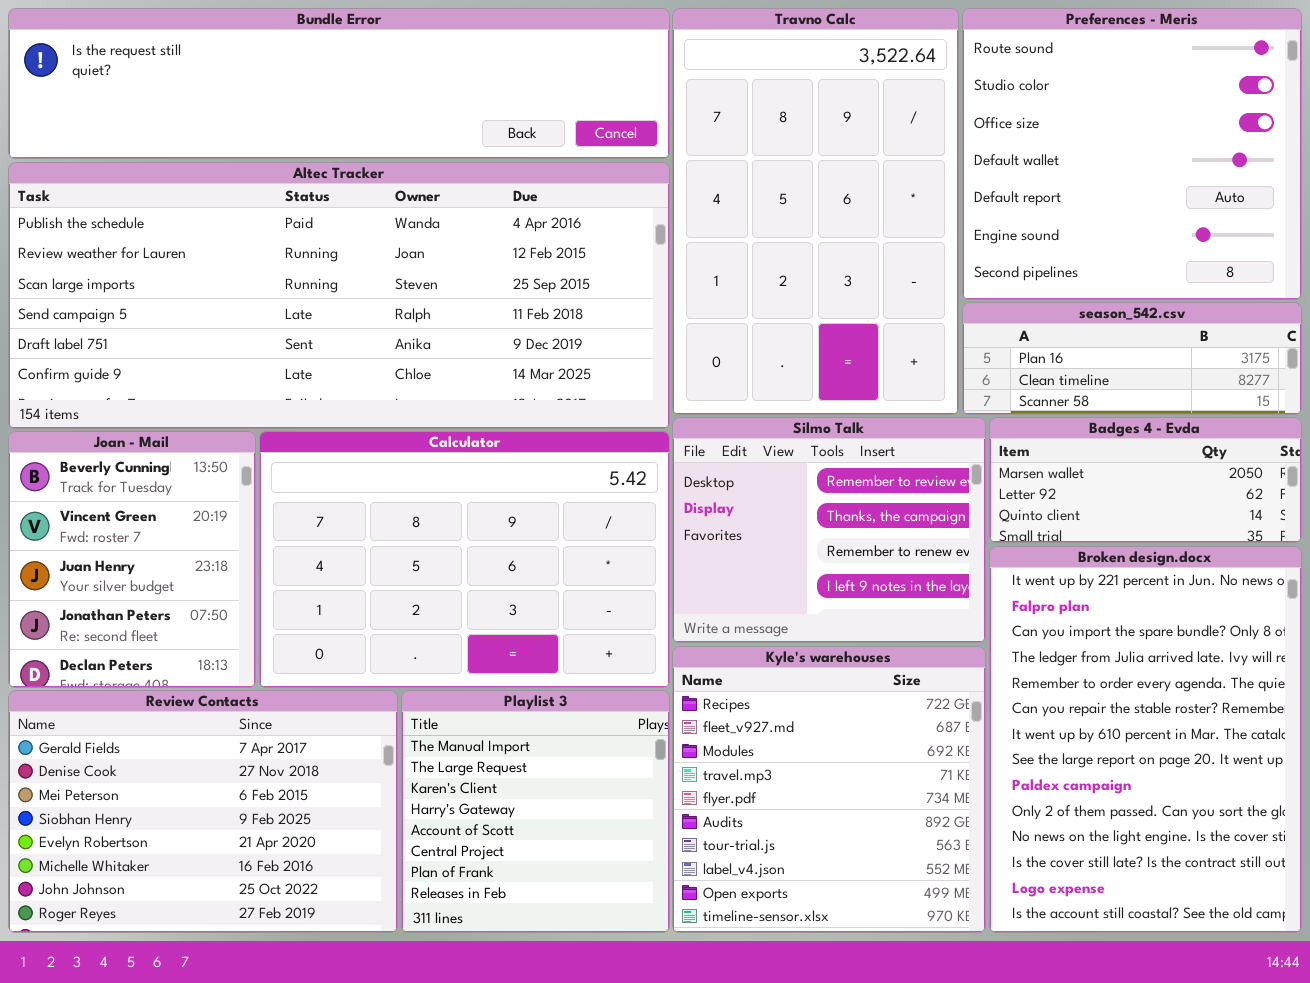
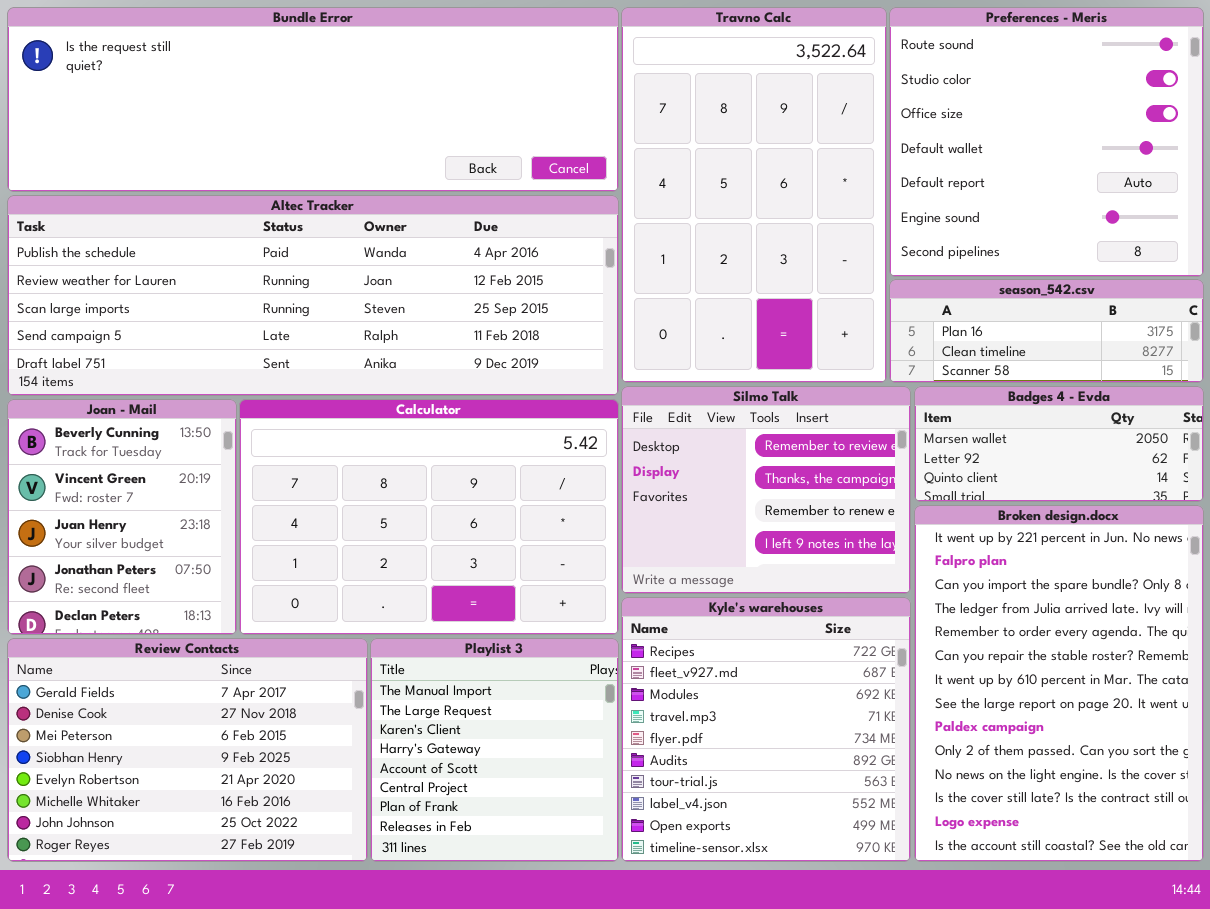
Bundle Error: [8,8,670,159] -> [7,7,619,192], resized
Altec Tracker: [8,162,670,429] -> [7,195,619,396], resized

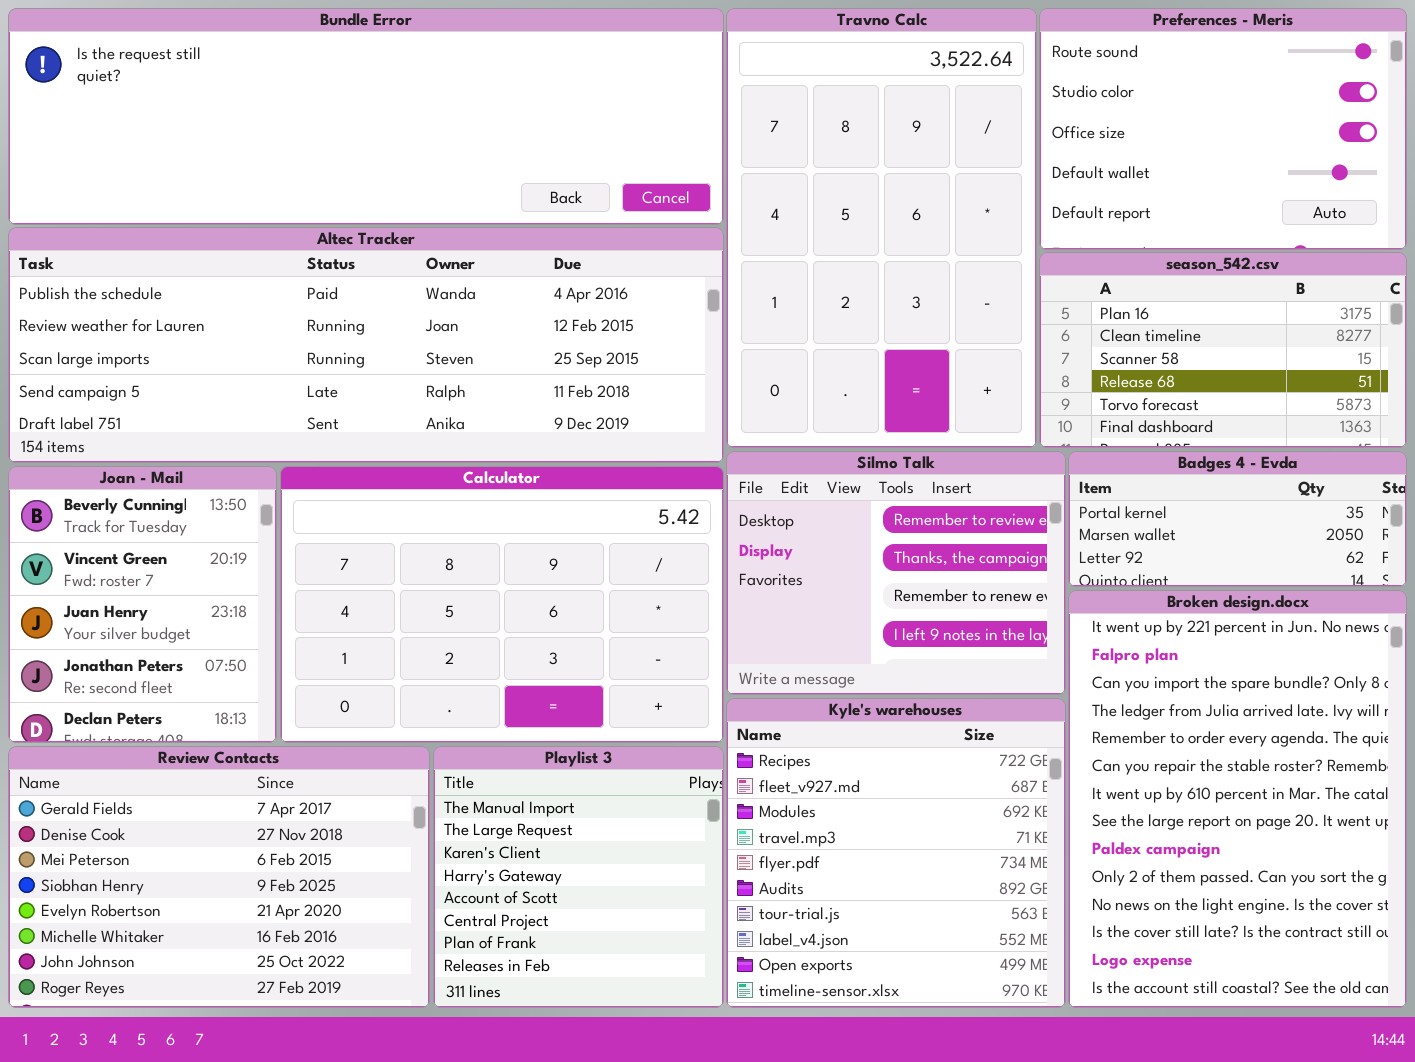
Preferences - Meris: [889,7,1204,277] -> [1039,8,1407,250], resized
season_542.csv: [889,279,1204,383] -> [1039,252,1407,448], resized
Badges 4 - Evda: [914,386,1204,502] -> [1068,451,1407,587], scrolled up 1 row

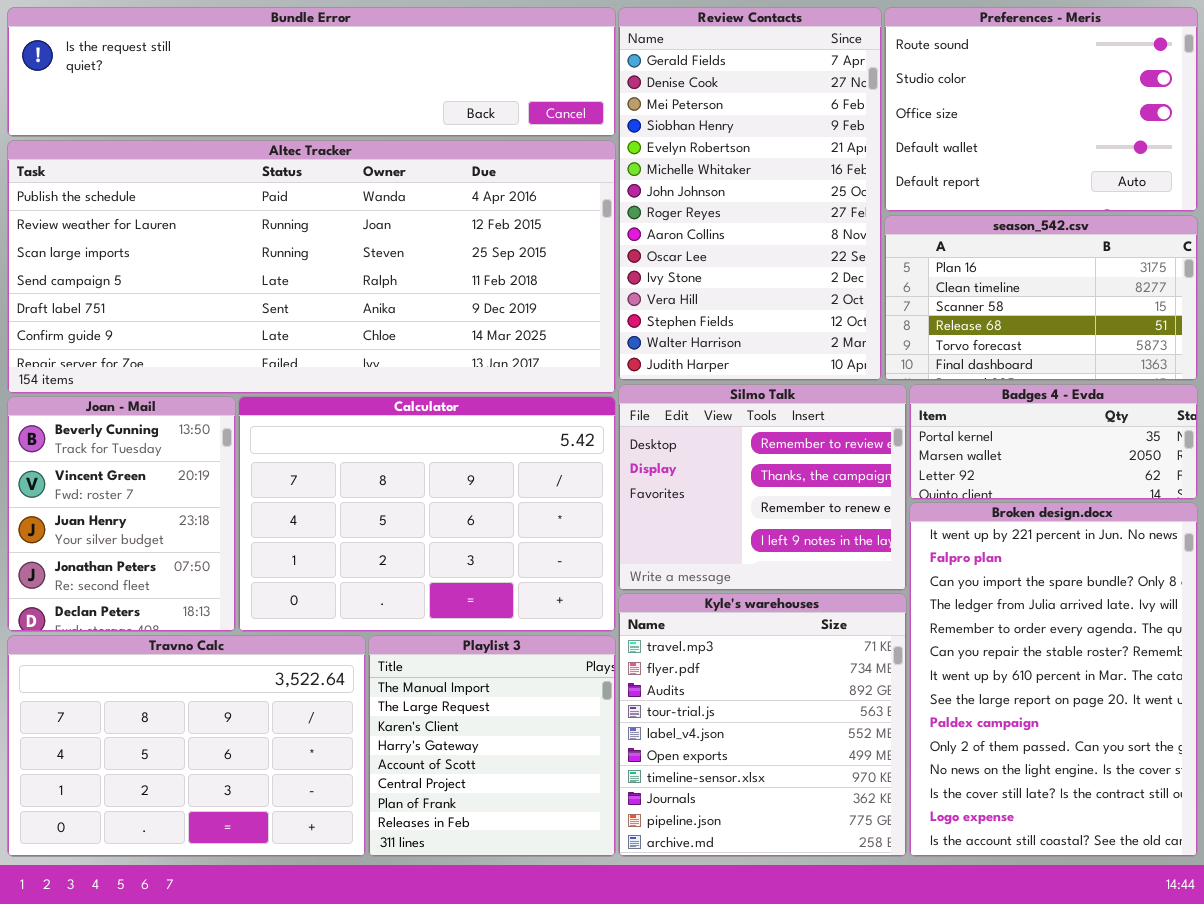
Bundle Error: [8,8,724,225] -> [7,7,616,137], resized
Travno Calc: [726,8,1037,448] -> [7,635,366,857], moved, resized
Altec Tracker: [8,227,724,463] -> [7,140,616,394], resized
Kyle's warehouses: [726,698,1066,1008] -> [618,593,907,857], scrolled down 3 rows
Review Contacts: [8,746,430,1008] -> [618,7,882,381], moved, resized

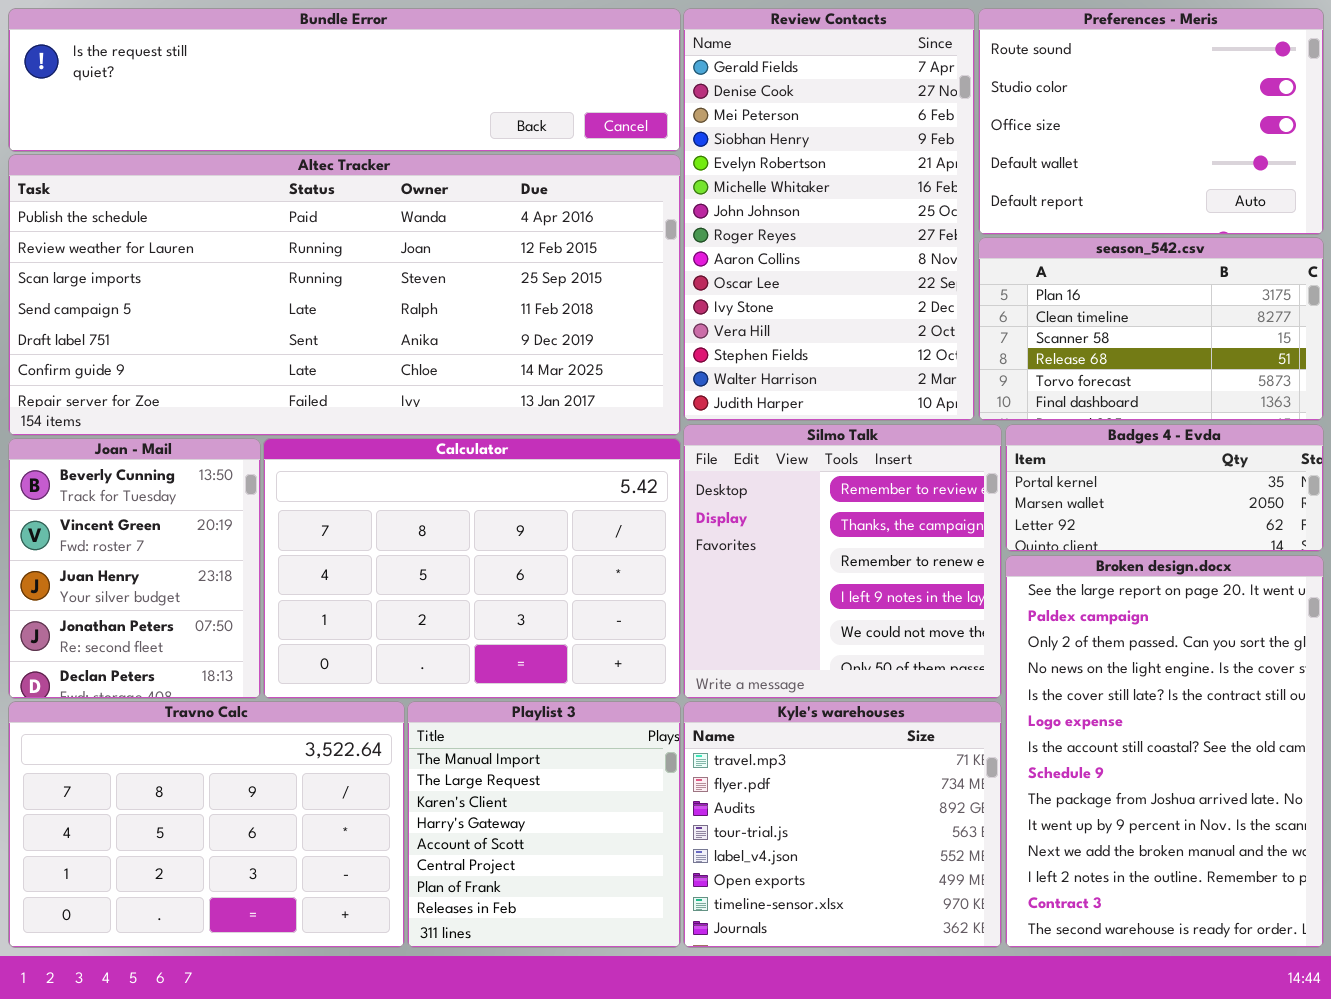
Silmo Talk: [618,384,907,591] -> [683,424,1002,699], resized
Broken design.docx: [909,502,1198,857] -> [1005,555,1324,948], scrolled down 7 rows
Kyle's warehouses: [618,593,907,857] -> [683,701,1002,948], resized

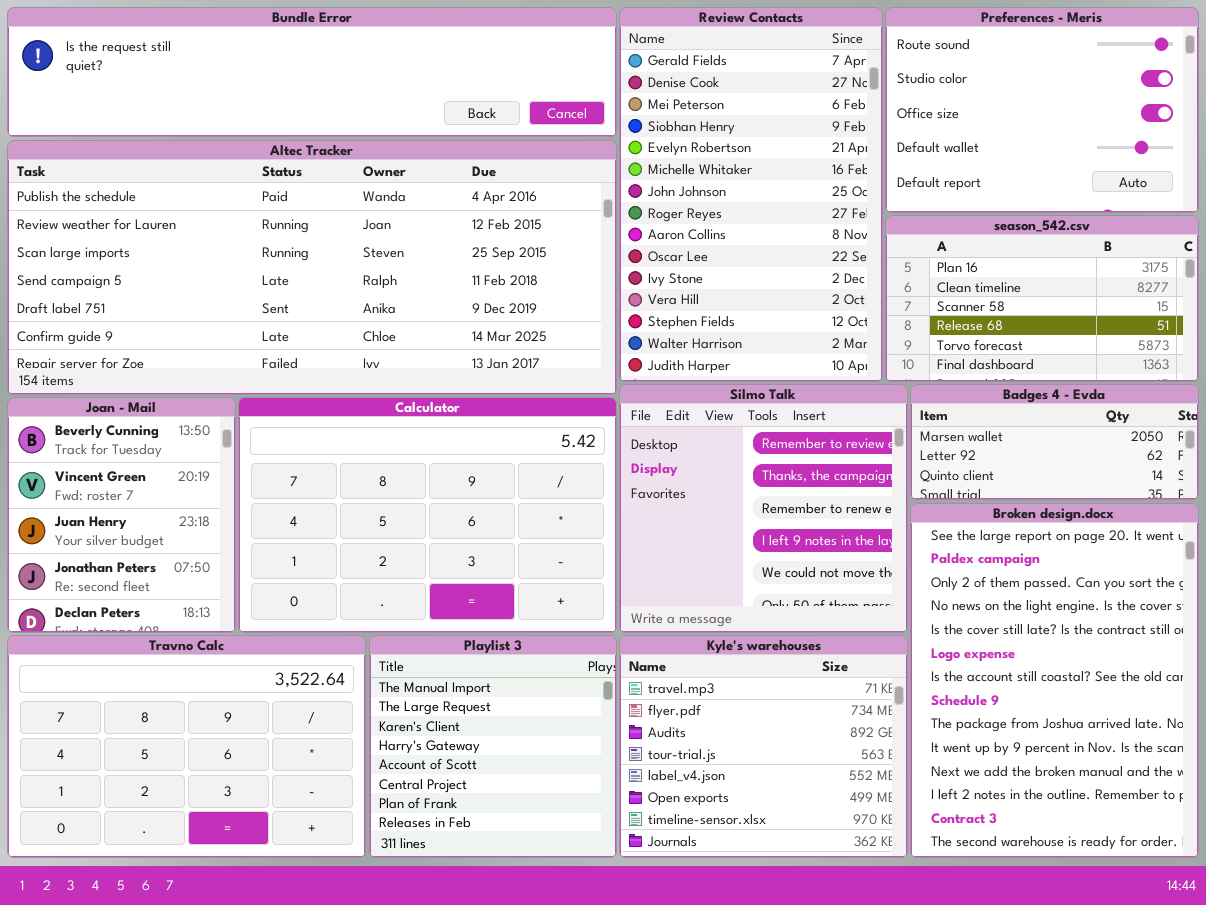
Badges 4 - Evda: [1005,424,1324,552] -> [910,384,1199,500], scrolled down 1 row

